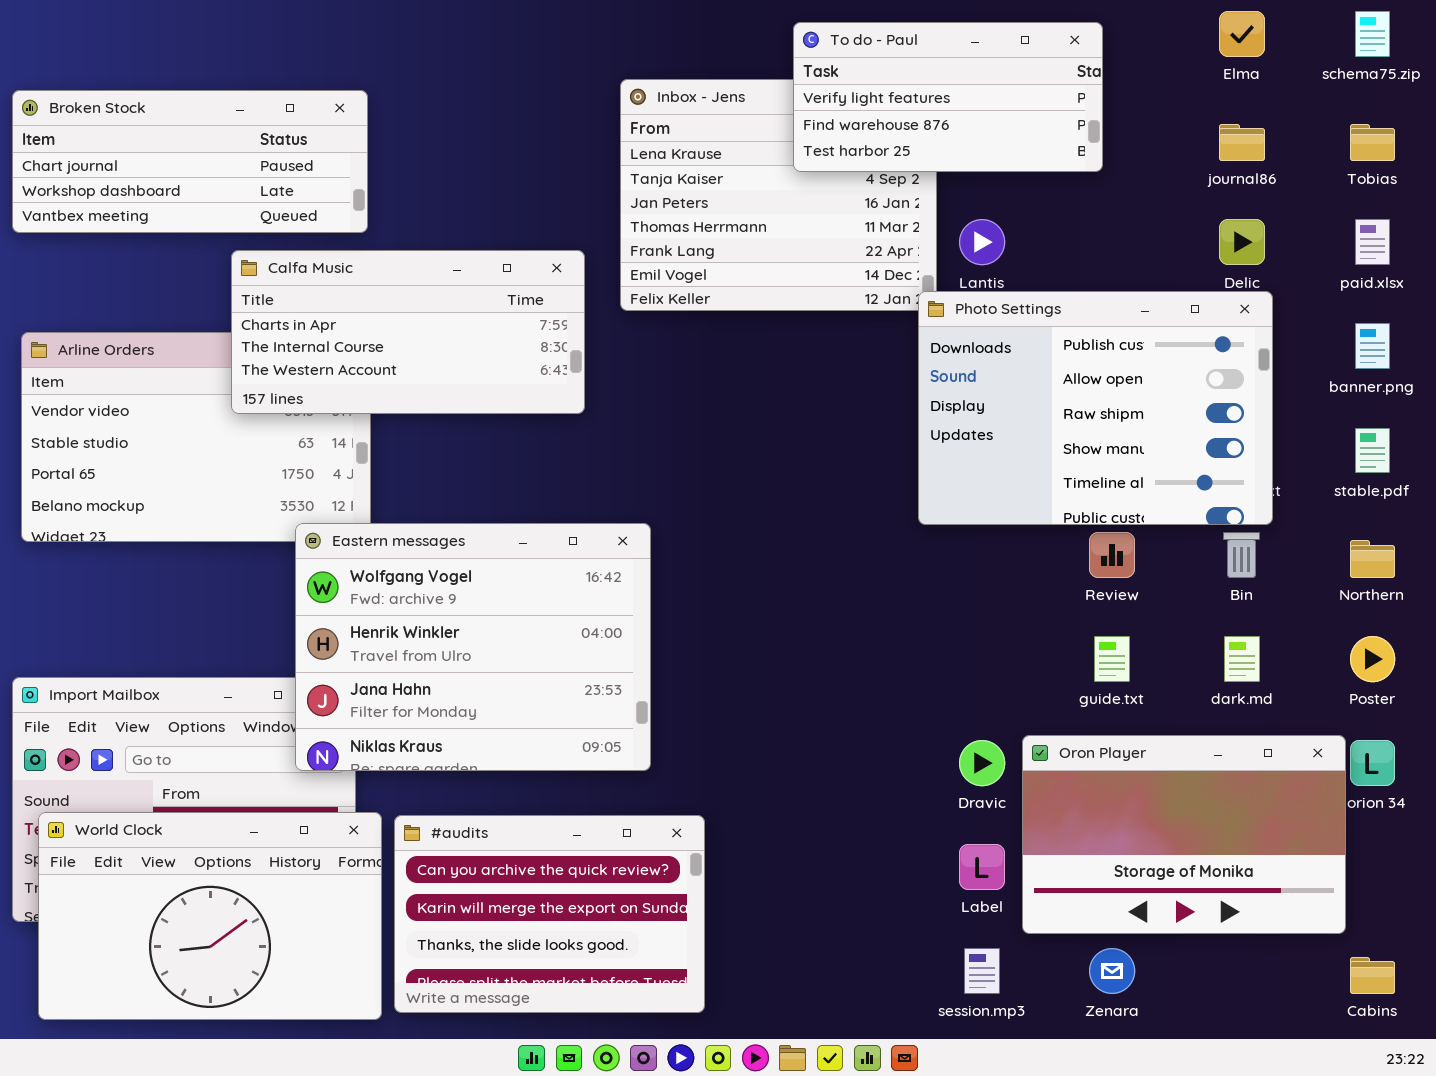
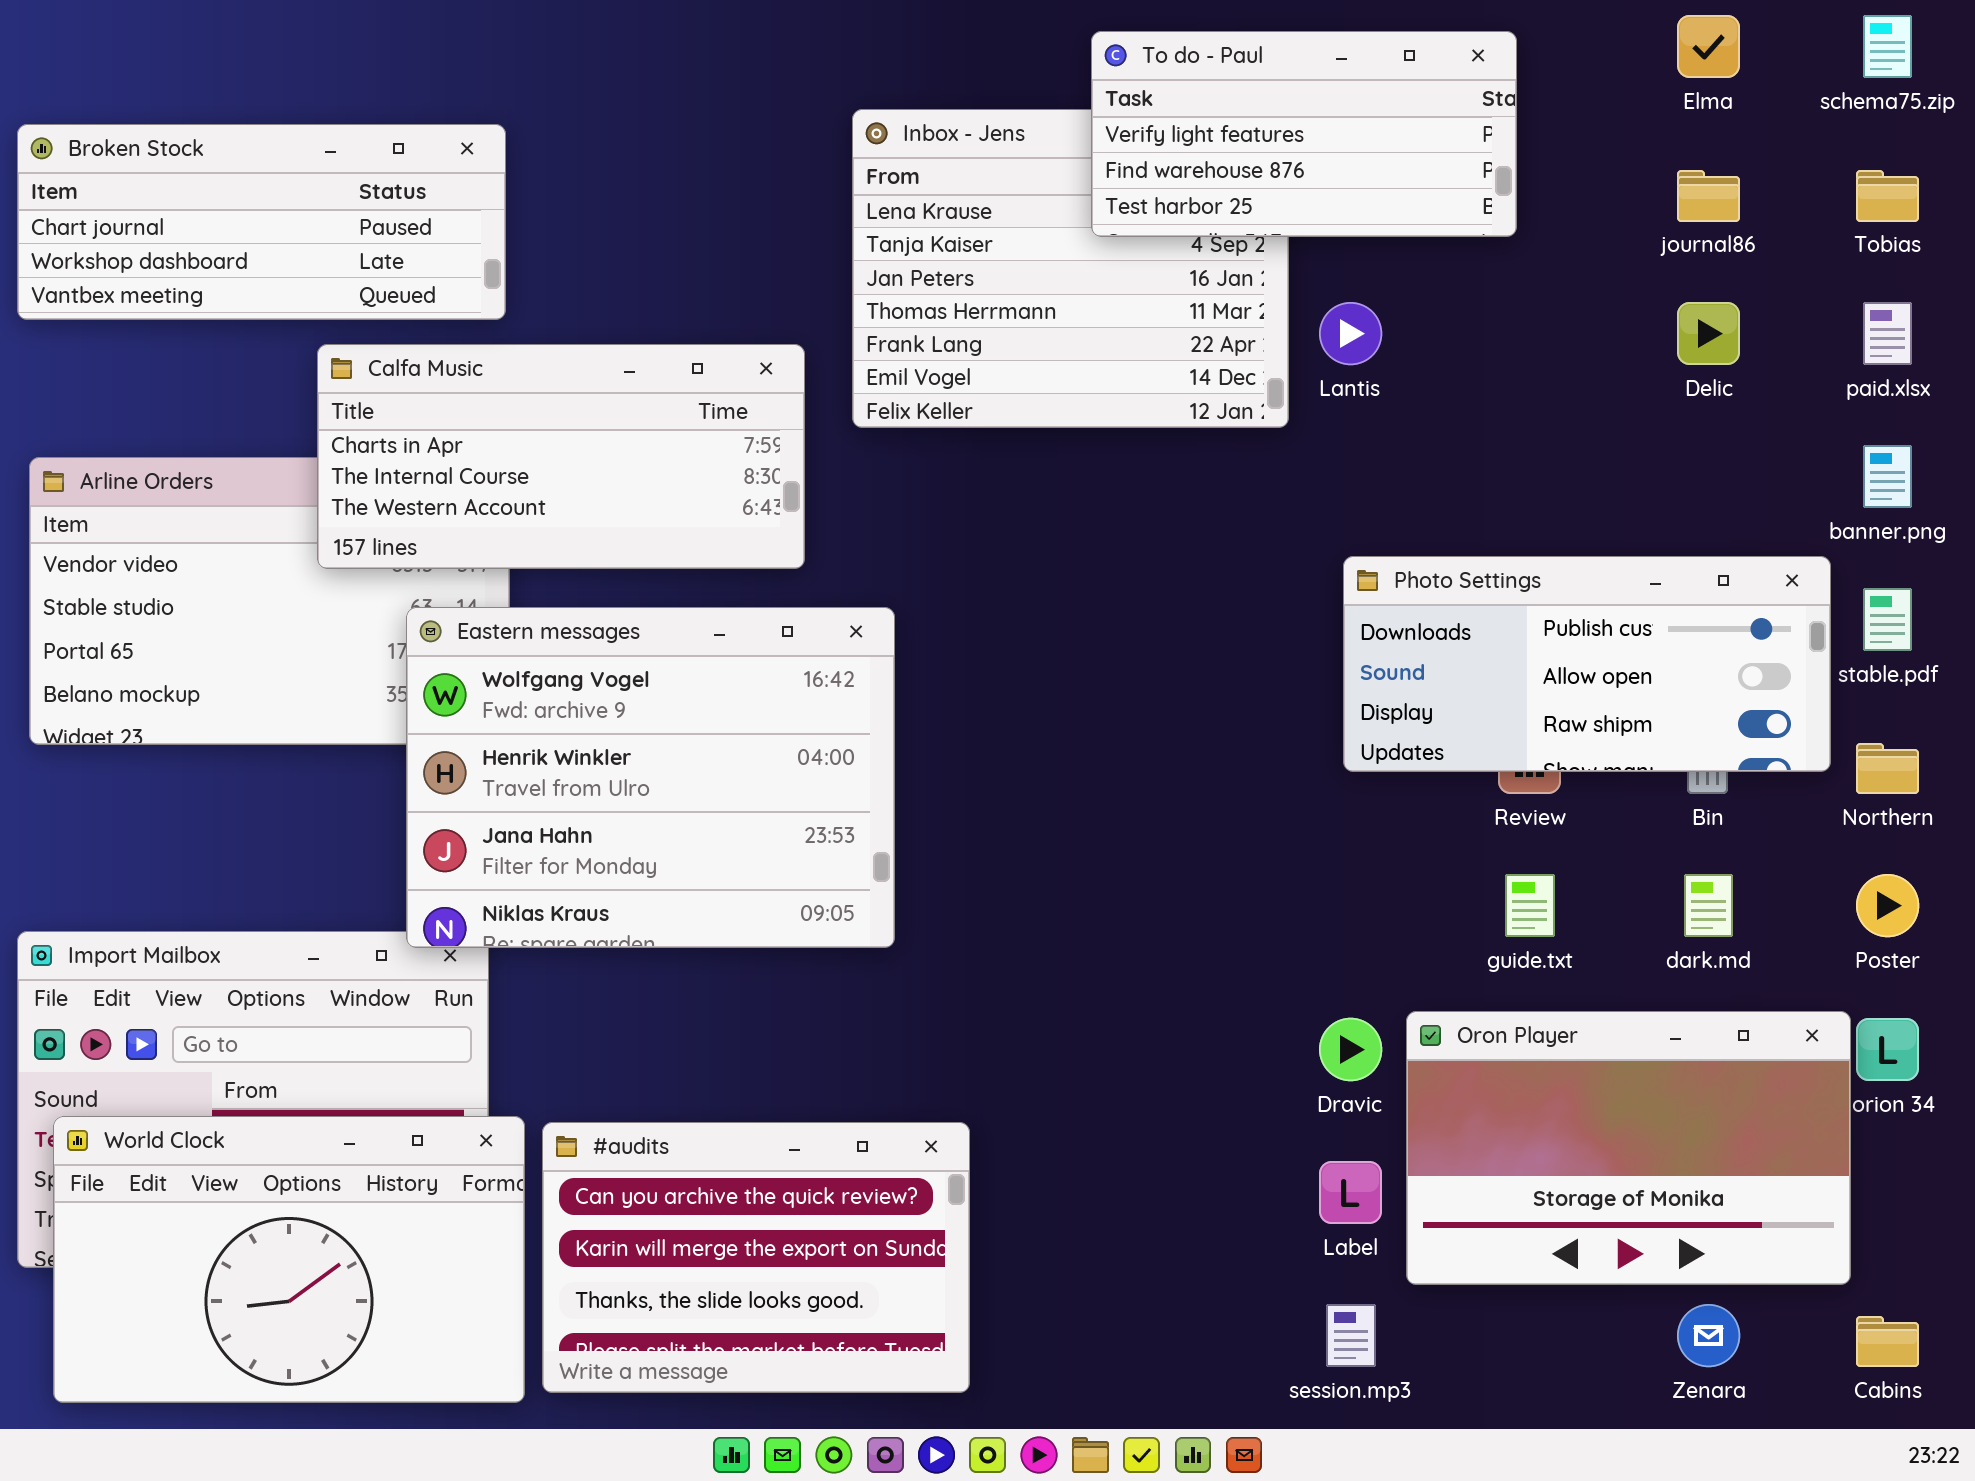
Photo Settings: [918,291,1273,525] -> [1343,556,1831,772], moved, resized
Eastern messages: [295,523,651,771] -> [406,607,895,948], moved
Zenara: [1089,948,1135,994] -> [1677,1304,1740,1367], moved

